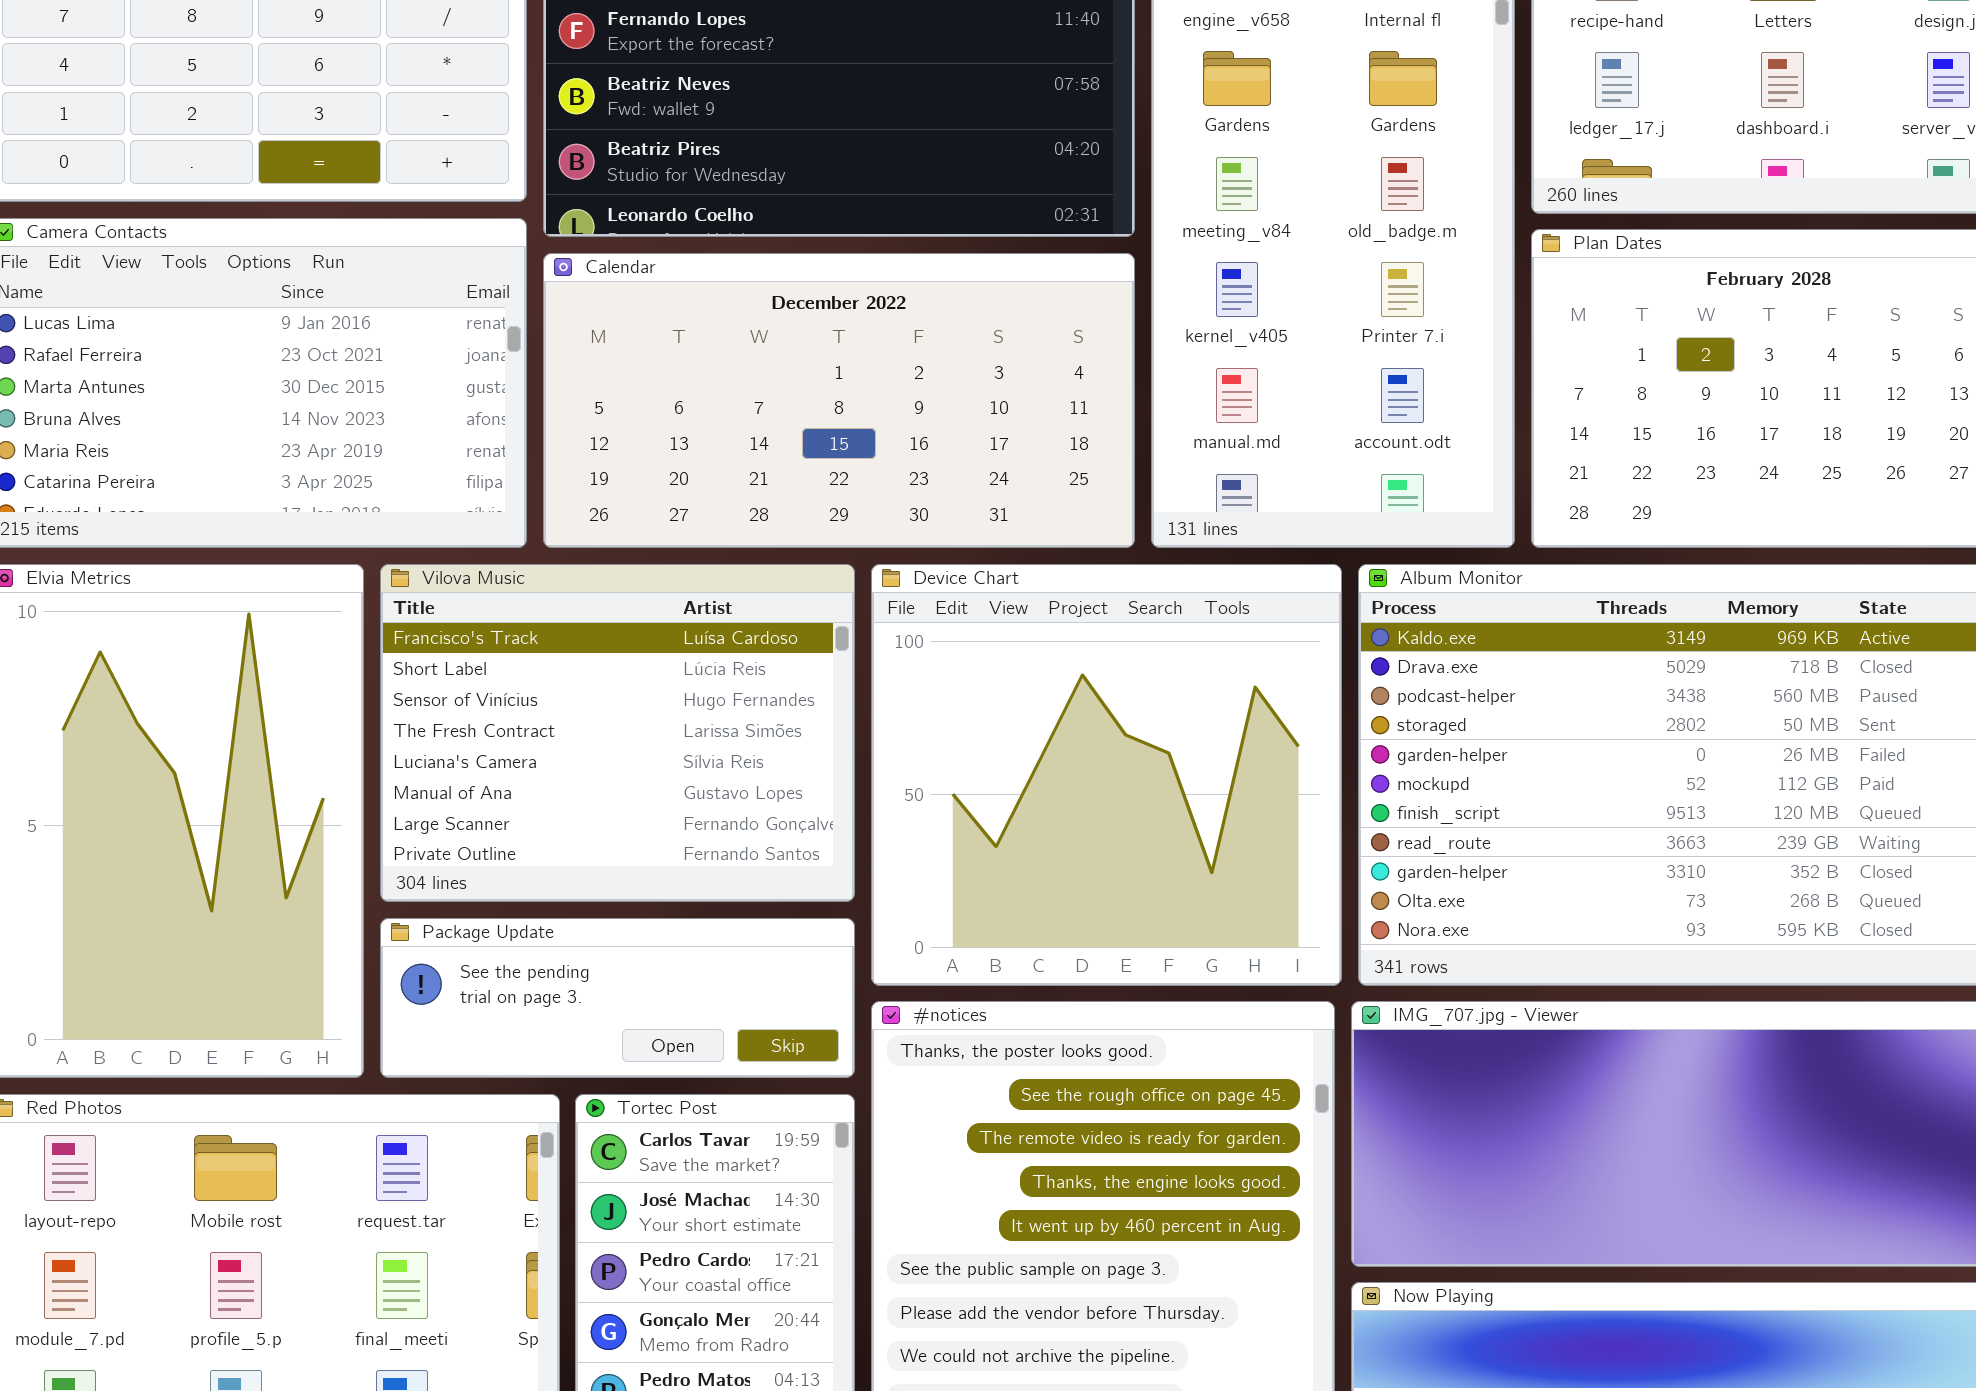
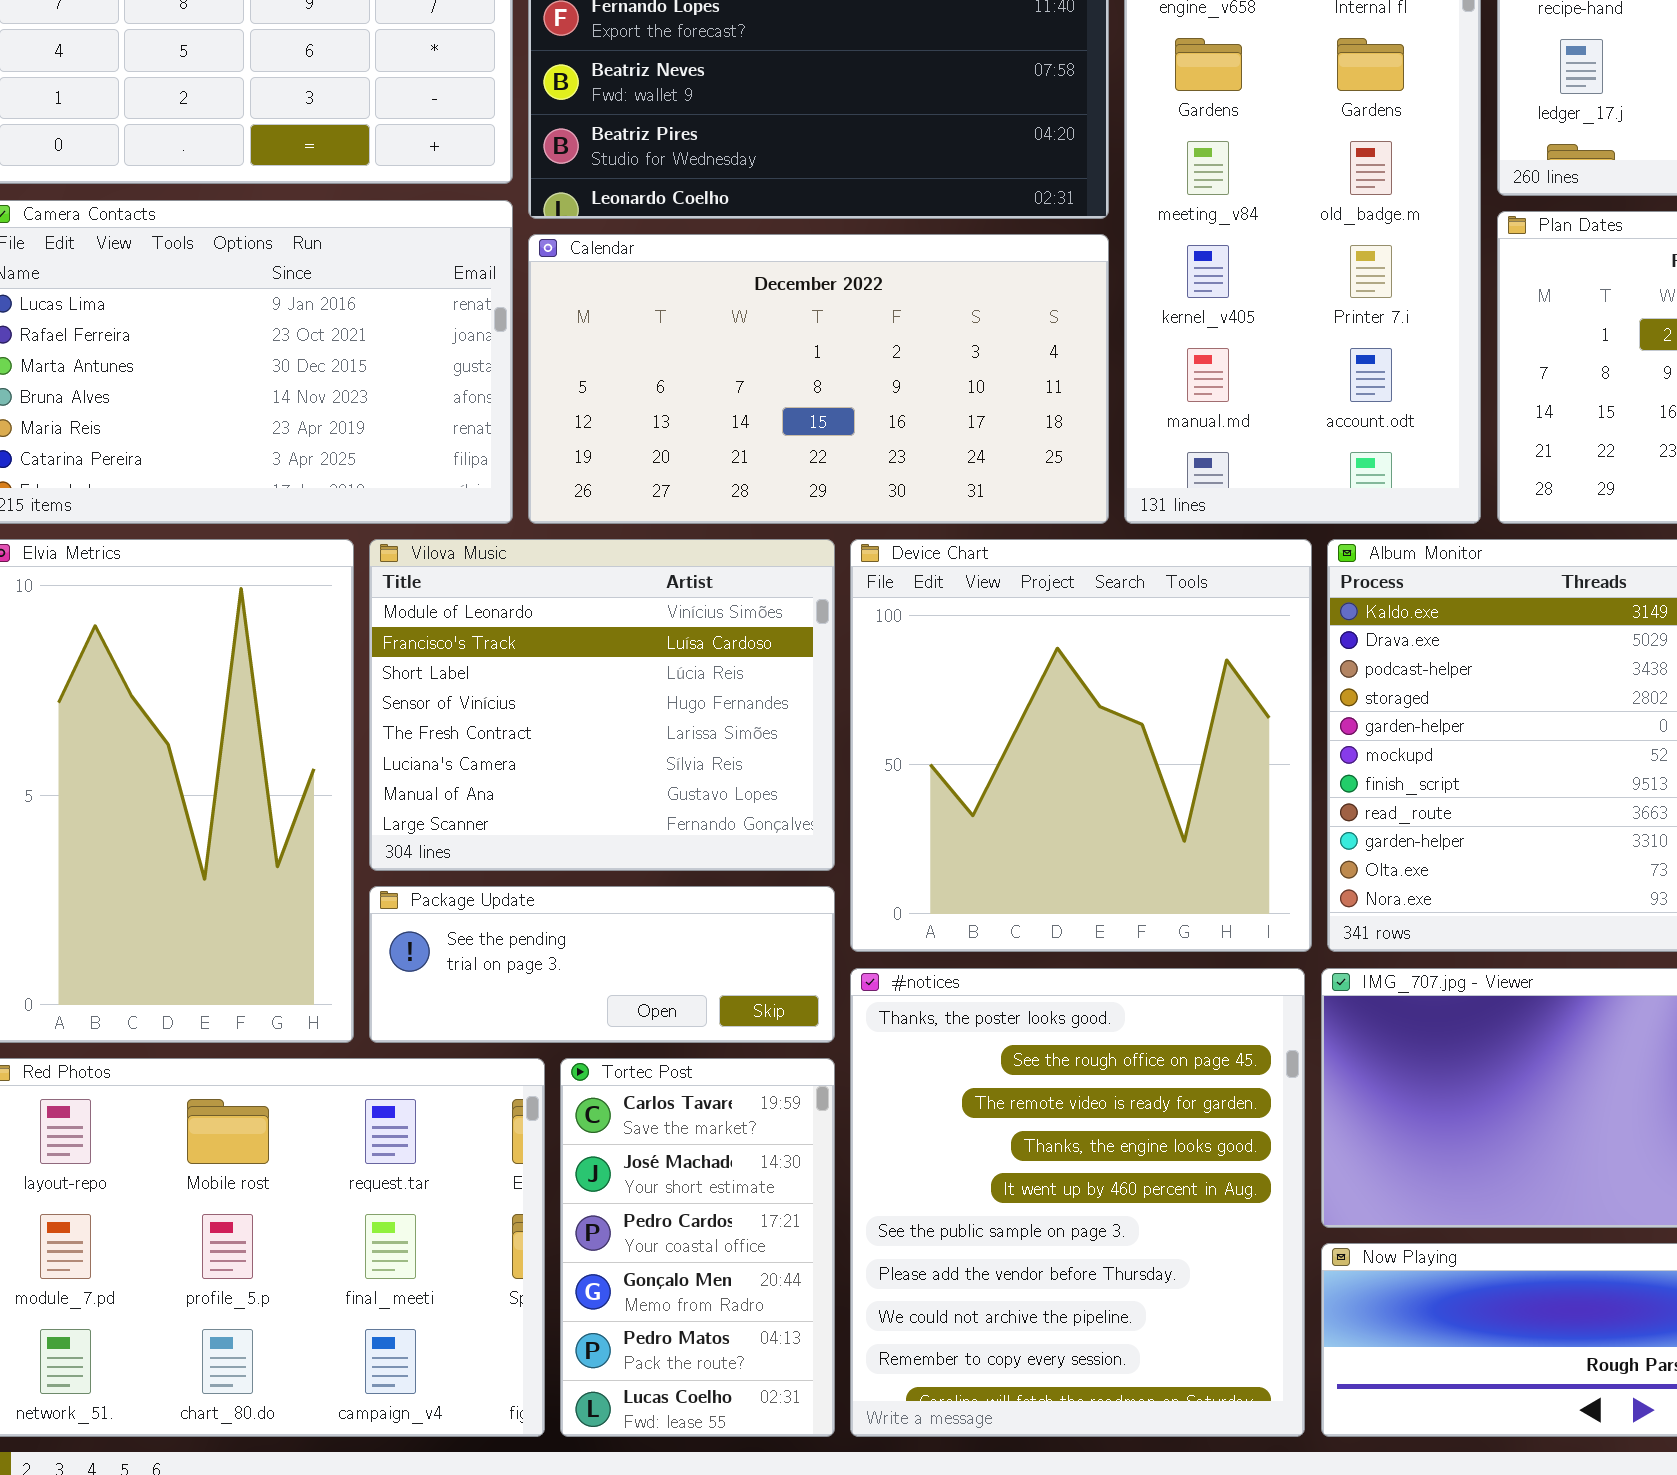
Vilova Music: [380,564,855,902] -> [369,539,835,871], scrolled up 1 row

